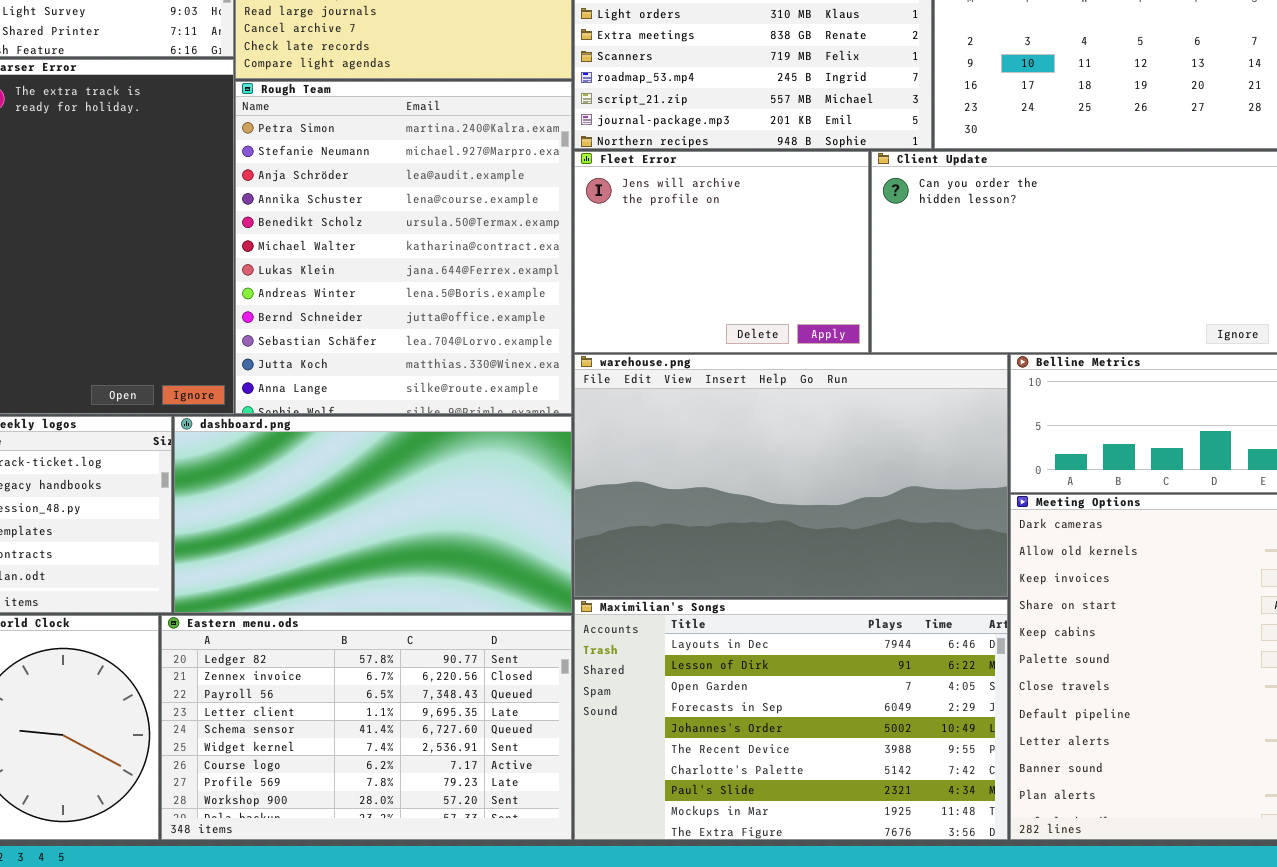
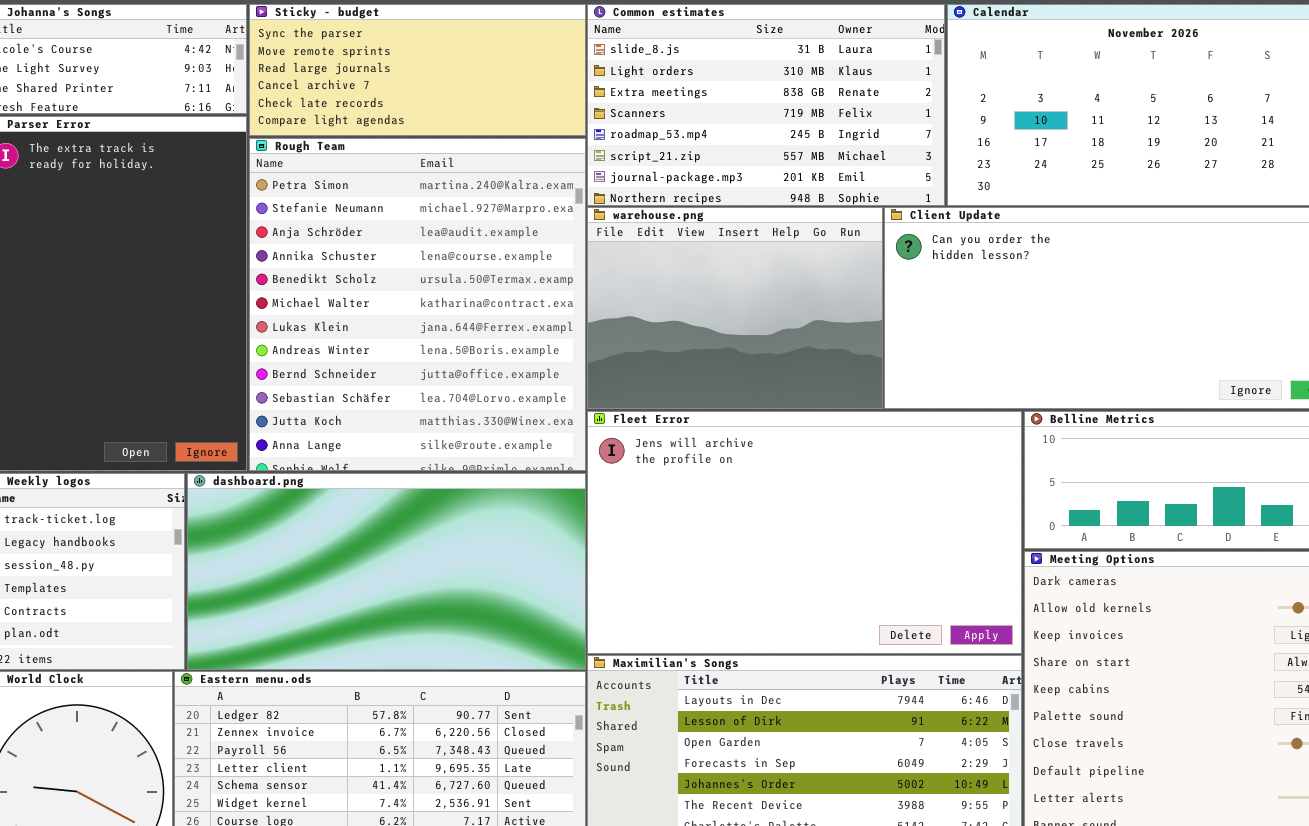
Fleet Error: [574,151,869,353] -> [587,411,1022,654], moved, resized
warehouse.png: [574,354,1008,597] -> [587,207,883,409], moved, resized

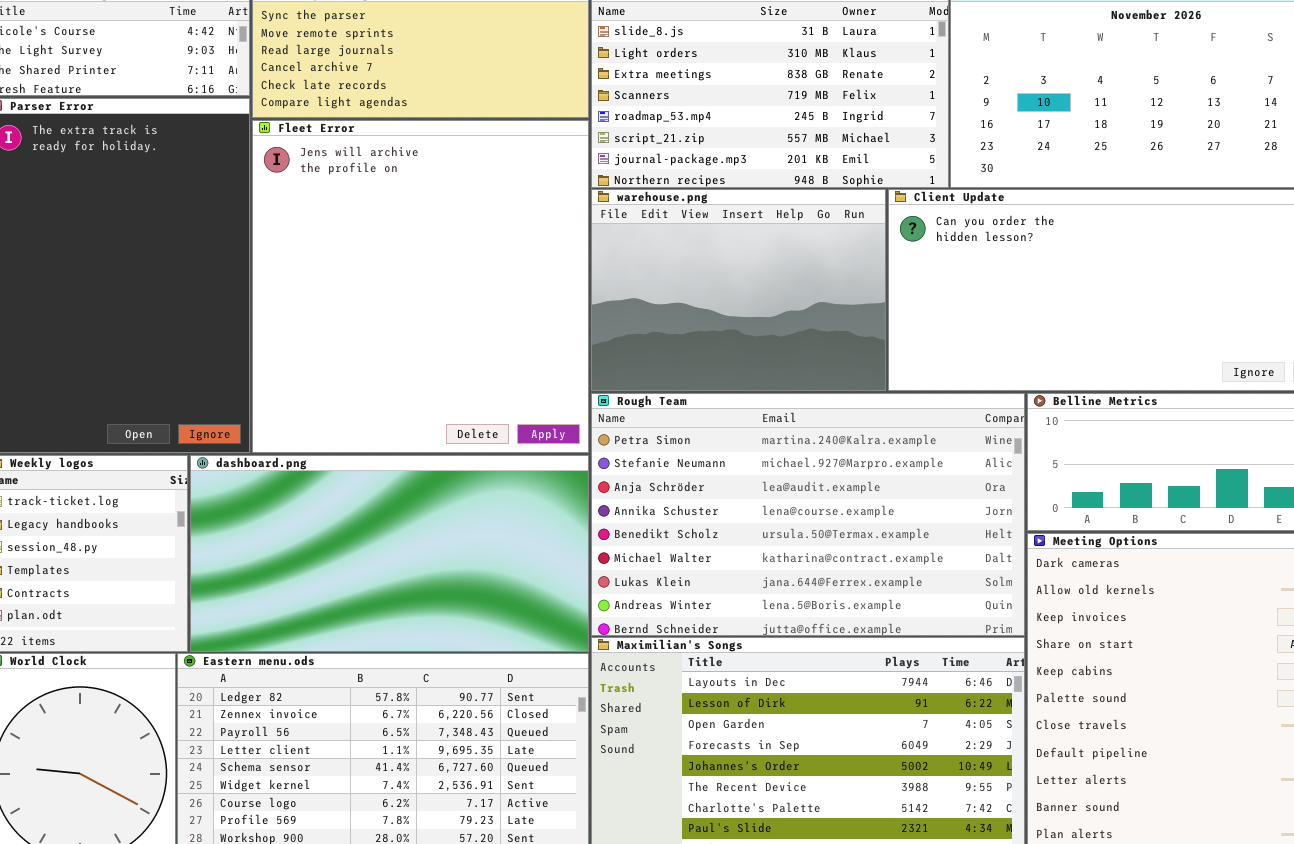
Rough Team: [249,138,586,471] -> [591,393,1025,636], moved, resized
Fleet Error: [587,411,1022,654] -> [252,120,589,453], moved, resized

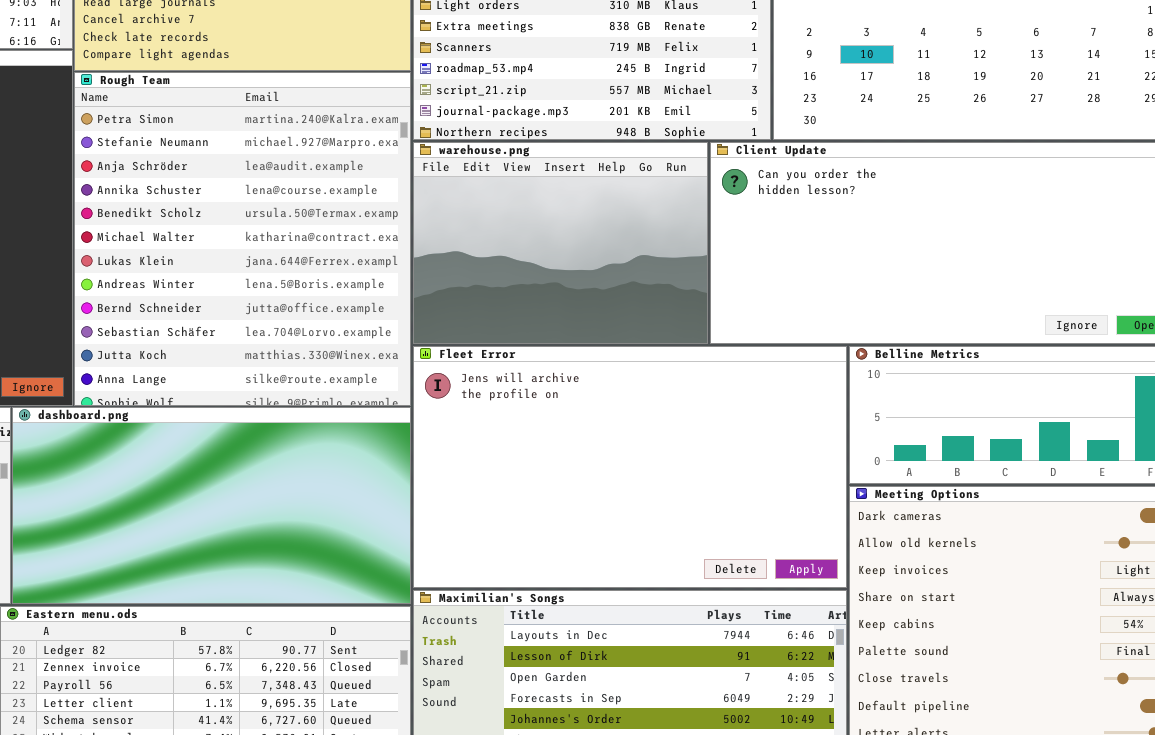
Fleet Error: [252,120,589,453] -> [413,346,847,588], moved, resized
Rough Team: [591,393,1025,636] -> [74,72,411,406], moved, resized

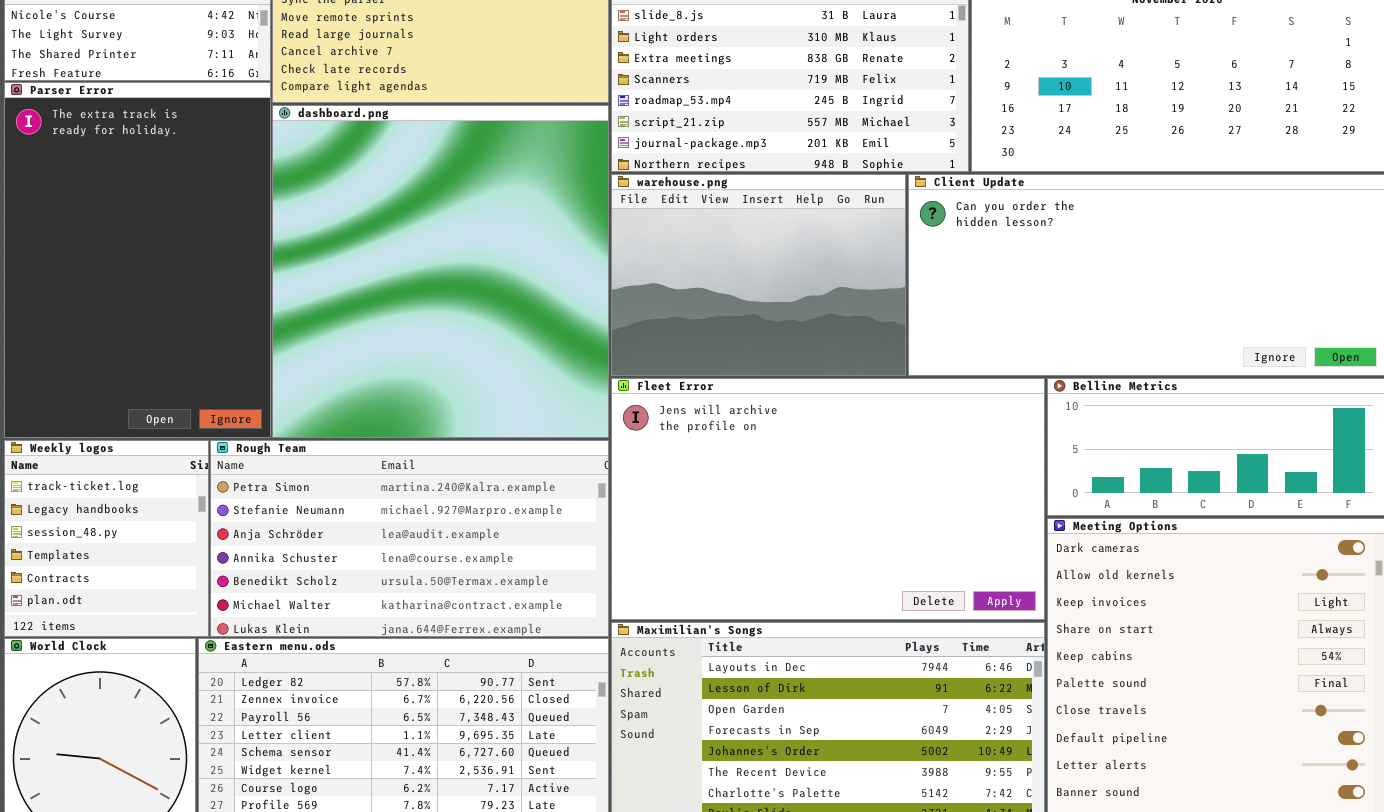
Rough Team: [74,72,411,406] -> [210,440,609,637], moved, resized
dashboard.png: [12,407,411,604] -> [272,105,609,438], moved, resized

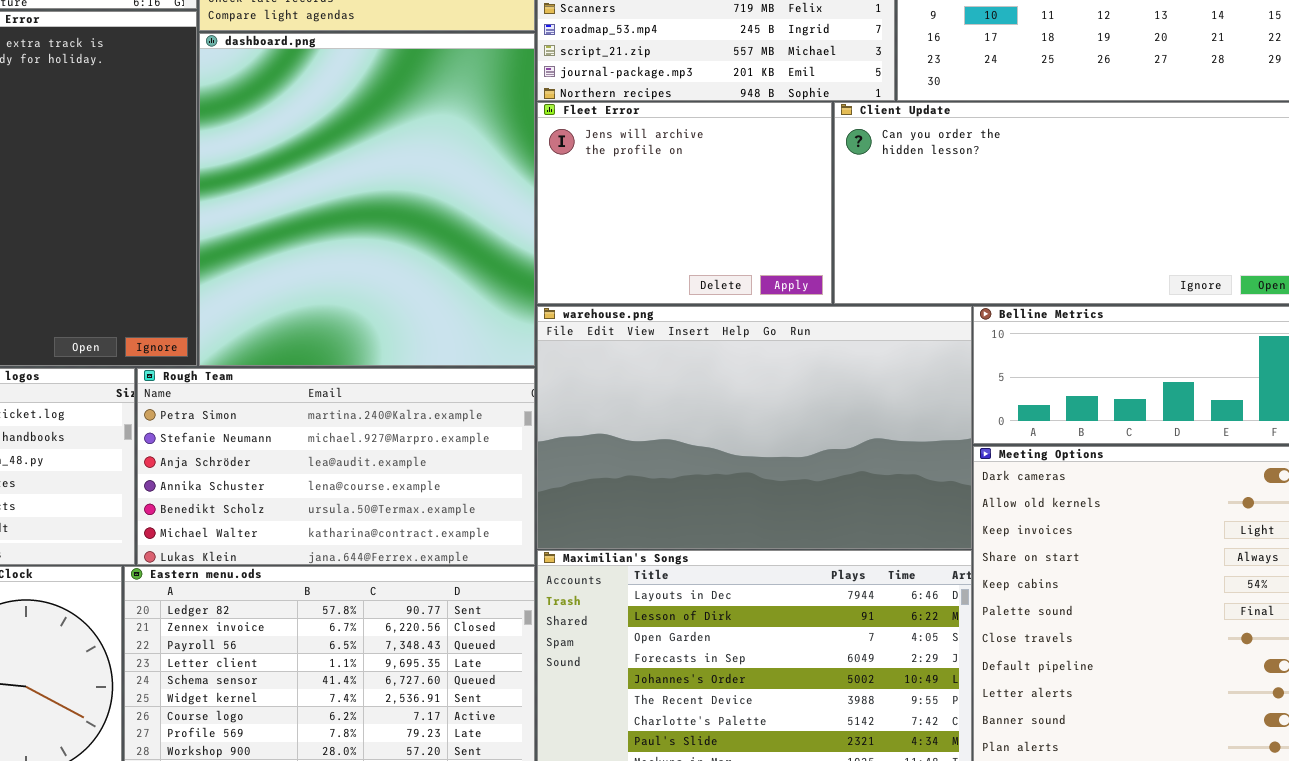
warehouse.png: [611,174,906,376] -> [537,306,972,549], moved, resized
Fleet Error: [611,378,1045,620] -> [537,102,832,304], moved, resized

